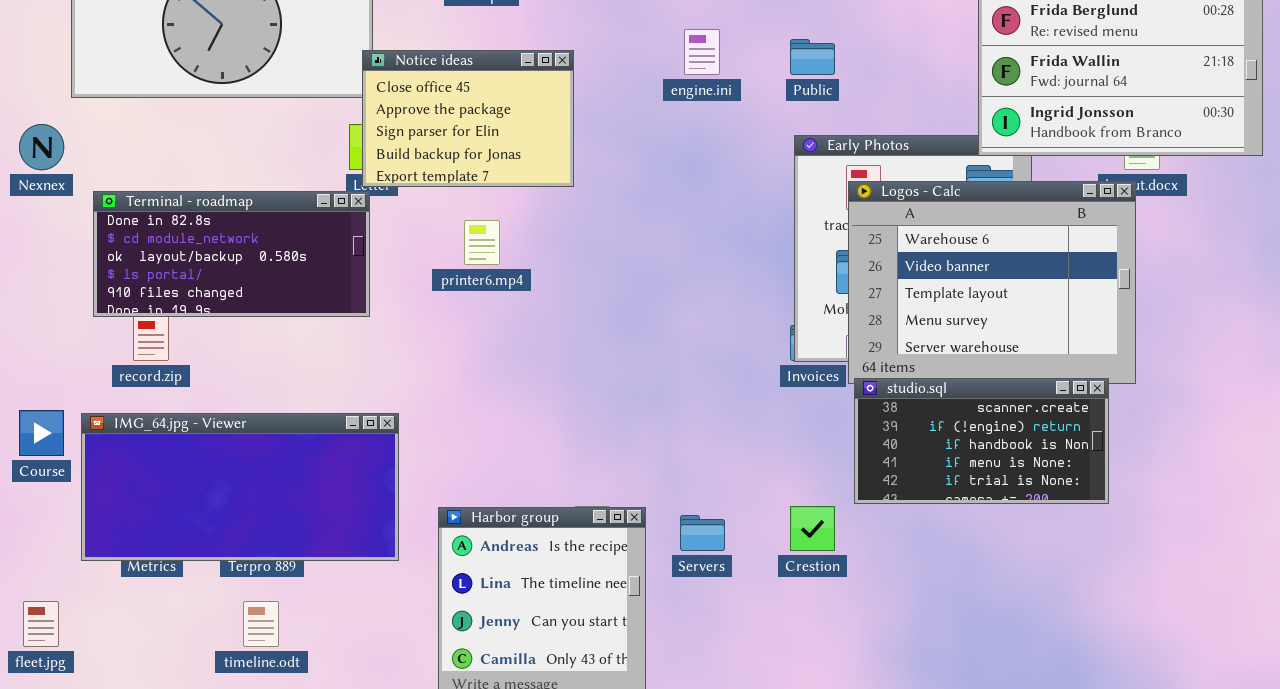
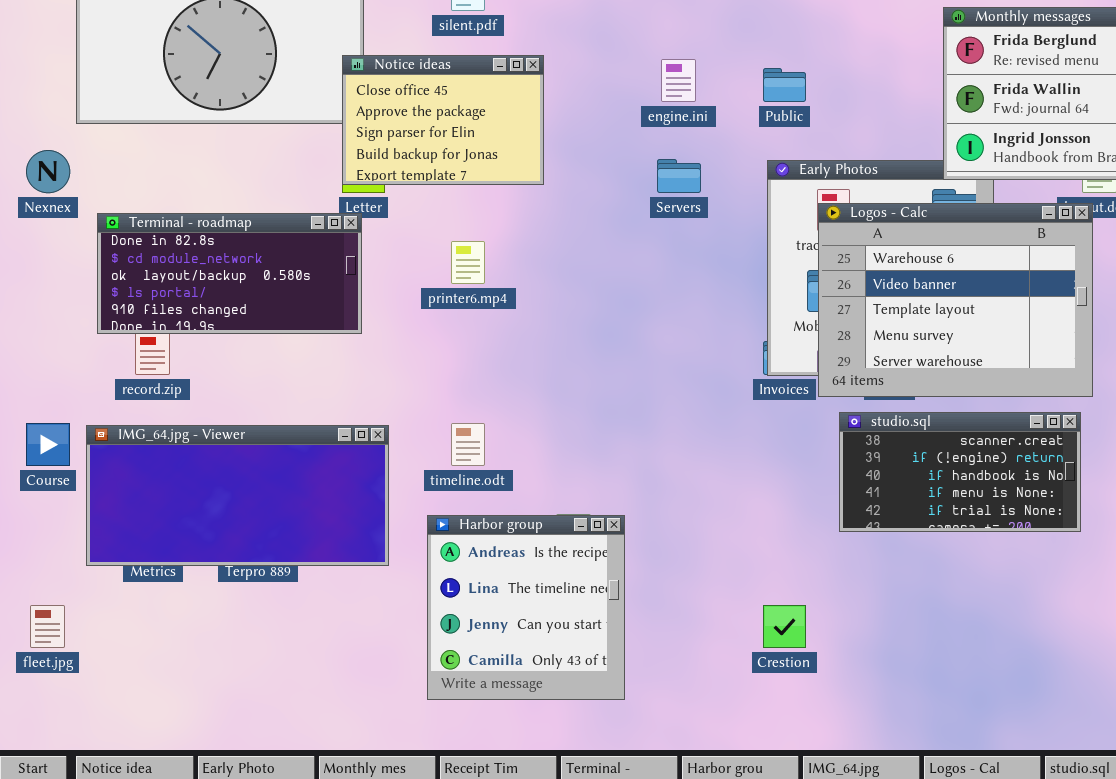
Notice ideas: [362,50,574,187] -> [342,55,544,185], moved
studio.sql: [854,378,1109,504] -> [839,412,1081,532], moved
Crestion: [790,506,835,551] -> [763,605,806,648], moved
Servers: [680,515,725,551] -> [657,159,701,193], moved
timeline.odt: [243,601,279,647] -> [451,423,485,466], moved

